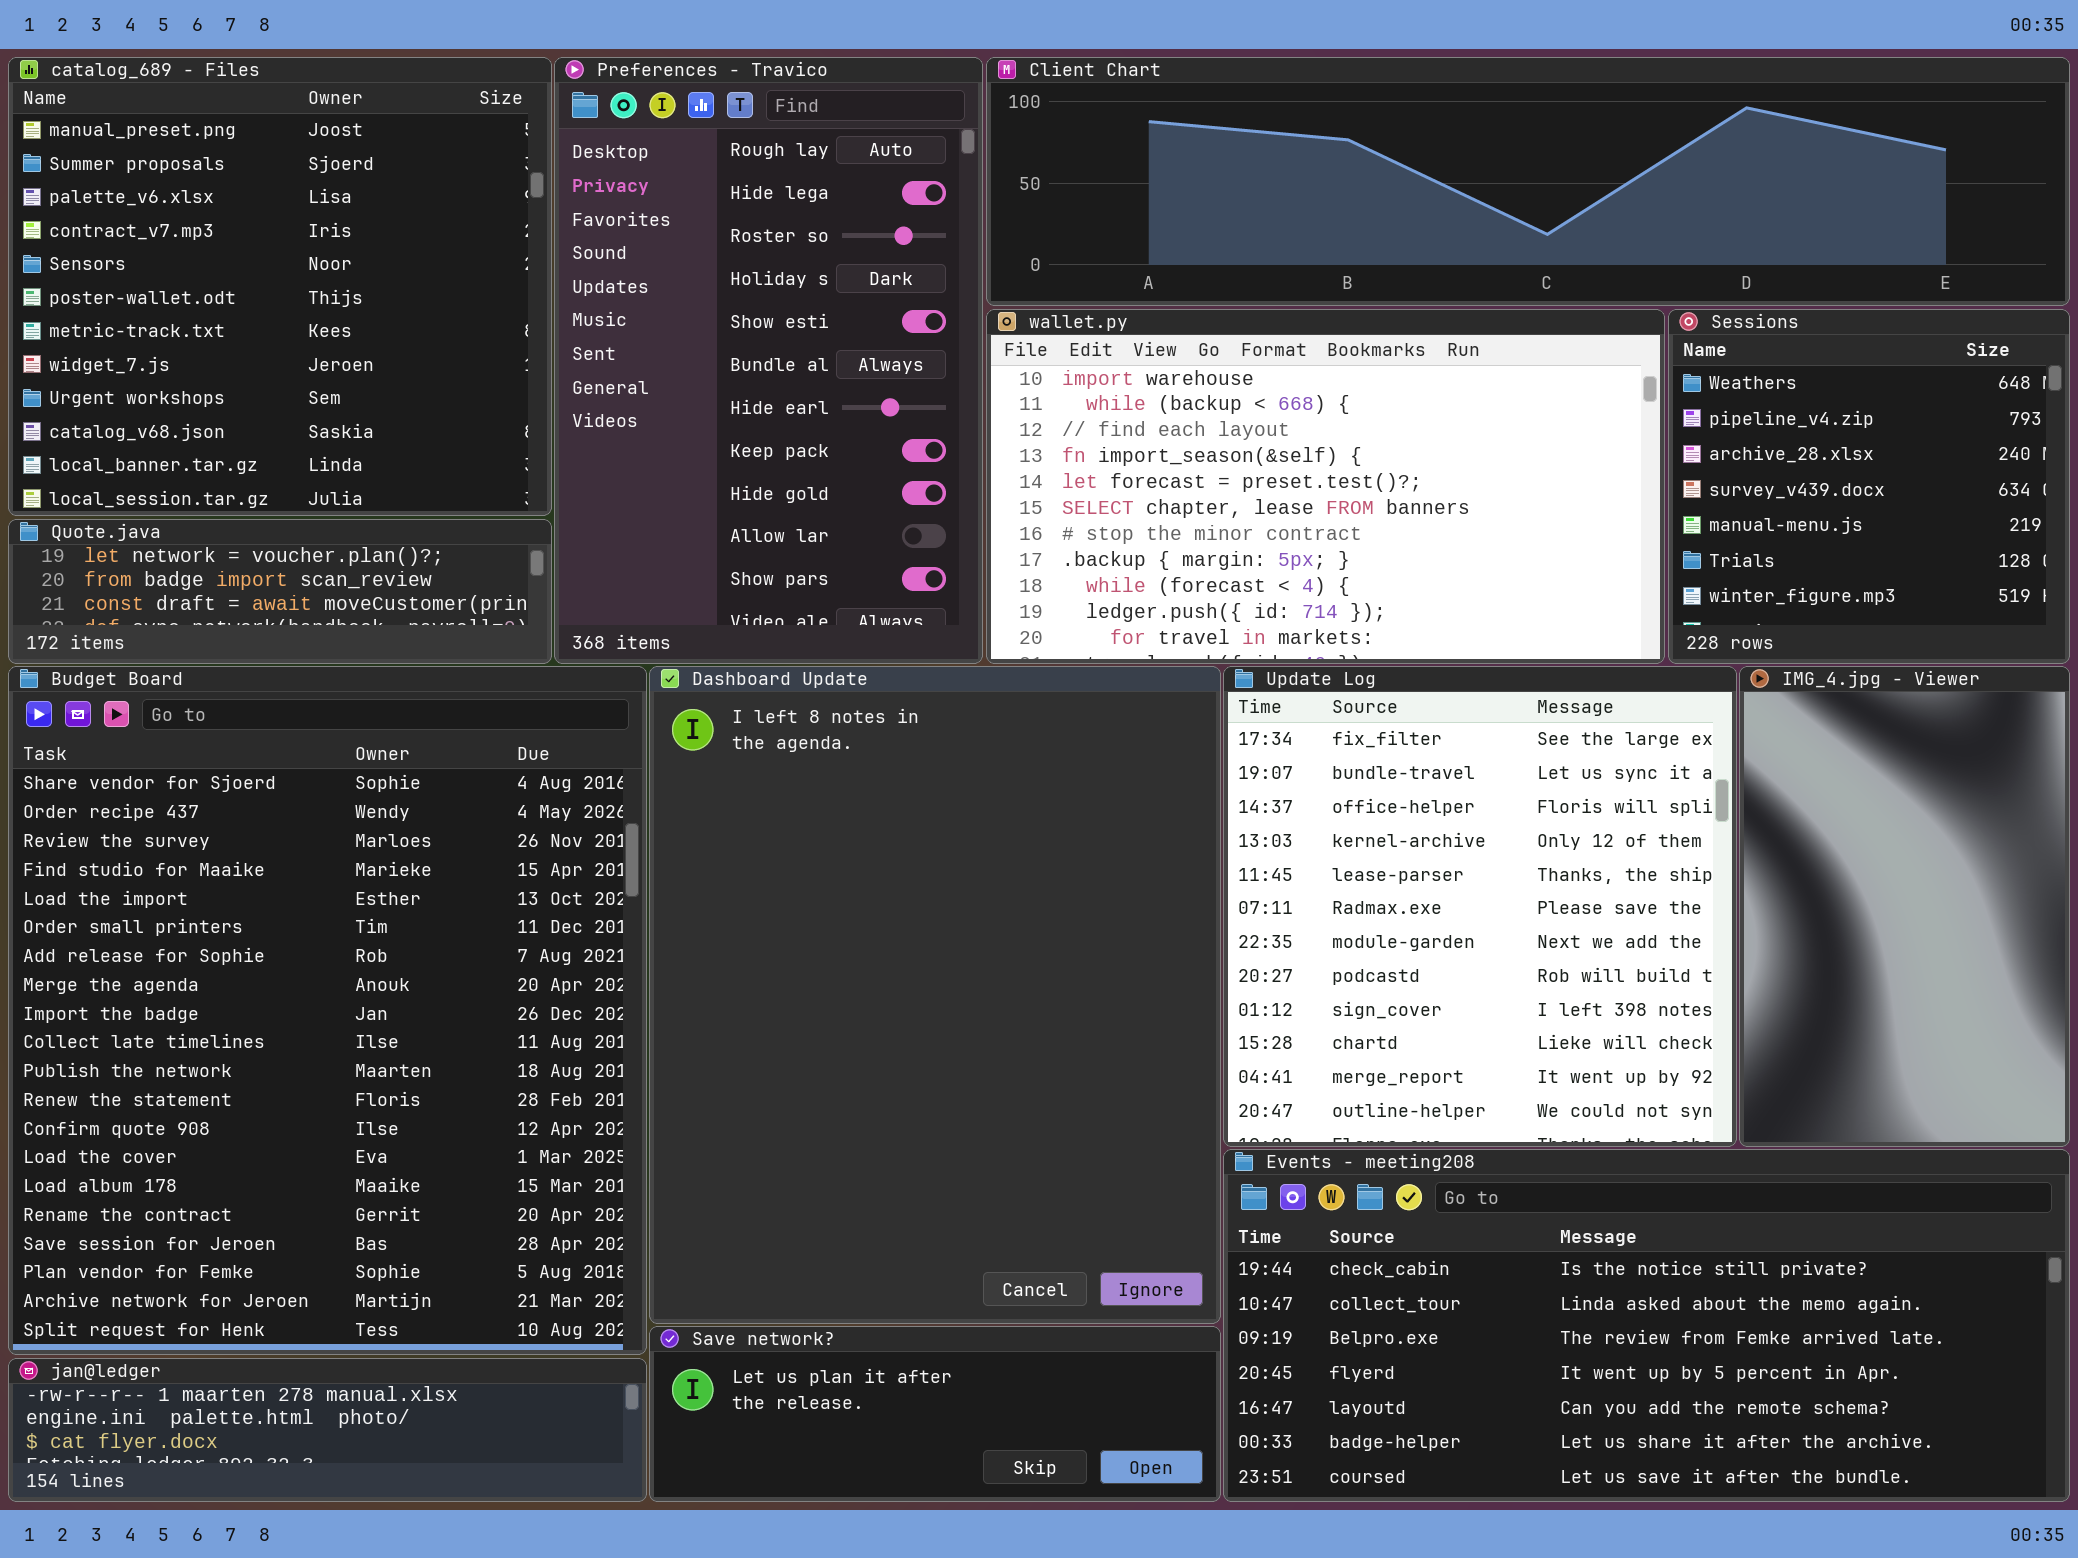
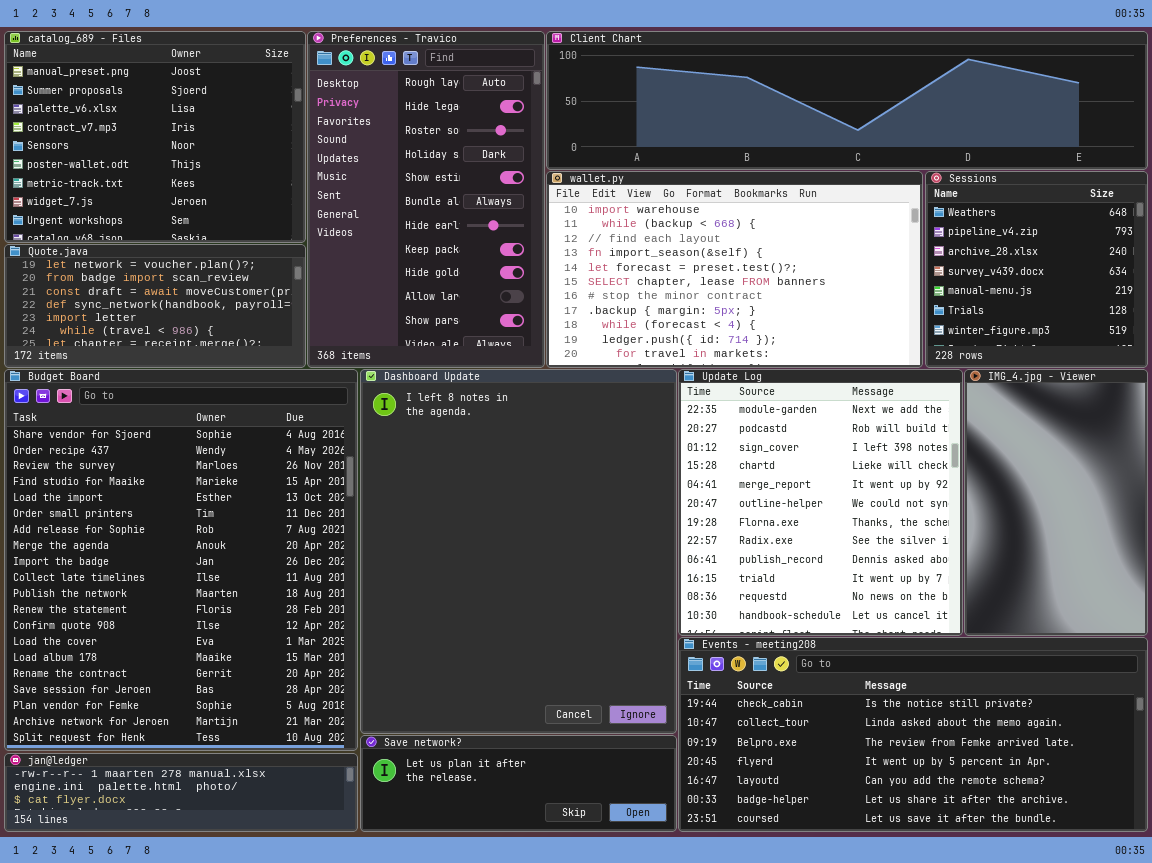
catalog_689 - Files: [8,57,552,516] -> [4,31,306,243], resized
Quote.java: [8,519,552,664] -> [4,244,306,368], resized
Update Log: [1223,666,1737,1147] -> [678,369,963,636], scrolled down 6 rows

